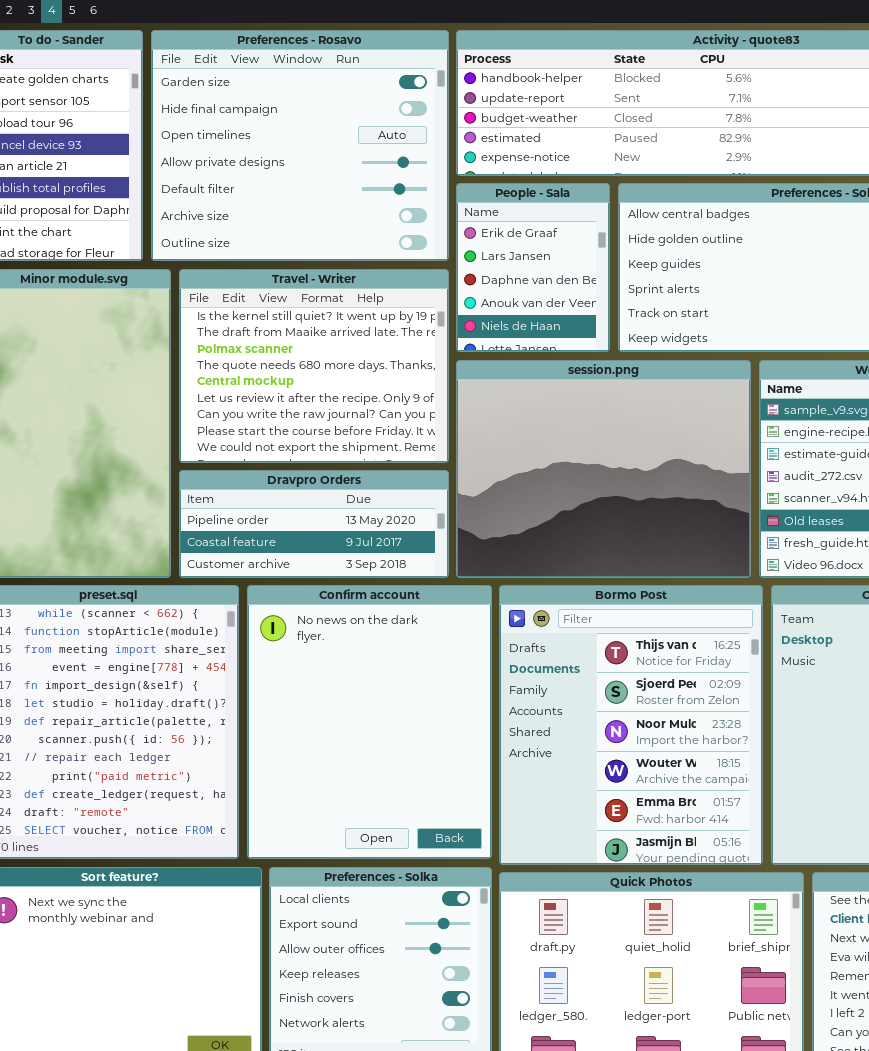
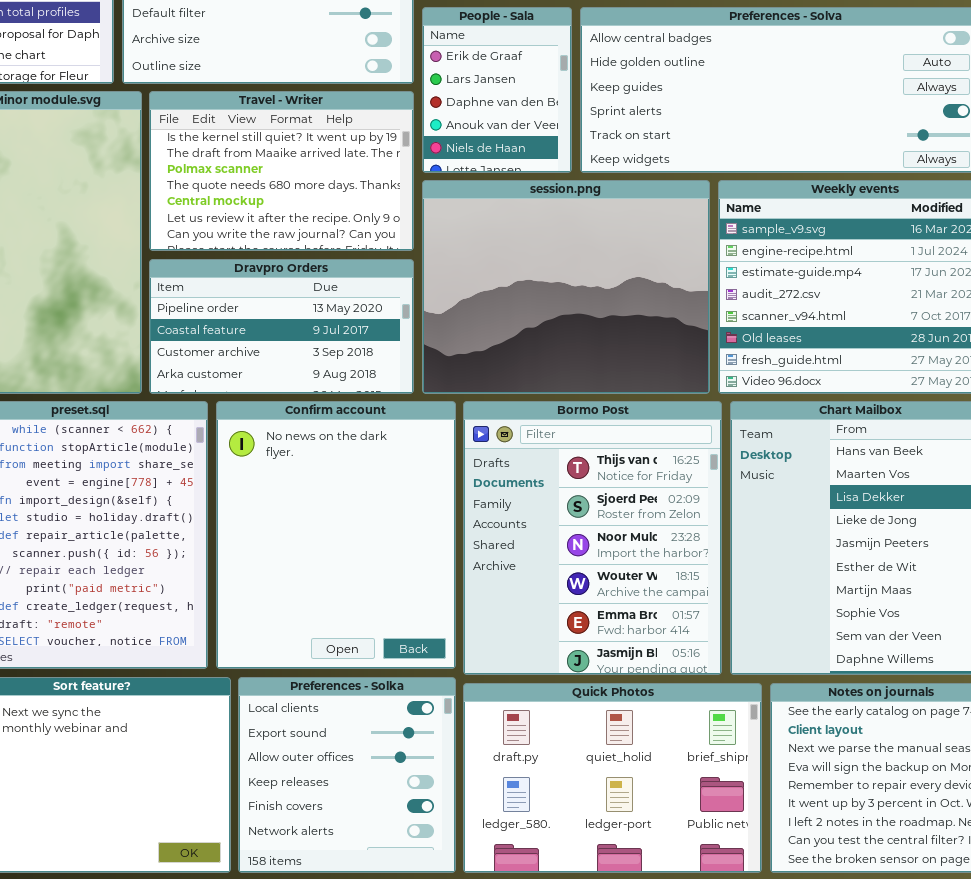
Travel - Writer: [179,269,449,463] -> [149,91,414,251], resized
Dravpro Orders: [179,470,449,578] -> [149,259,414,394], resized

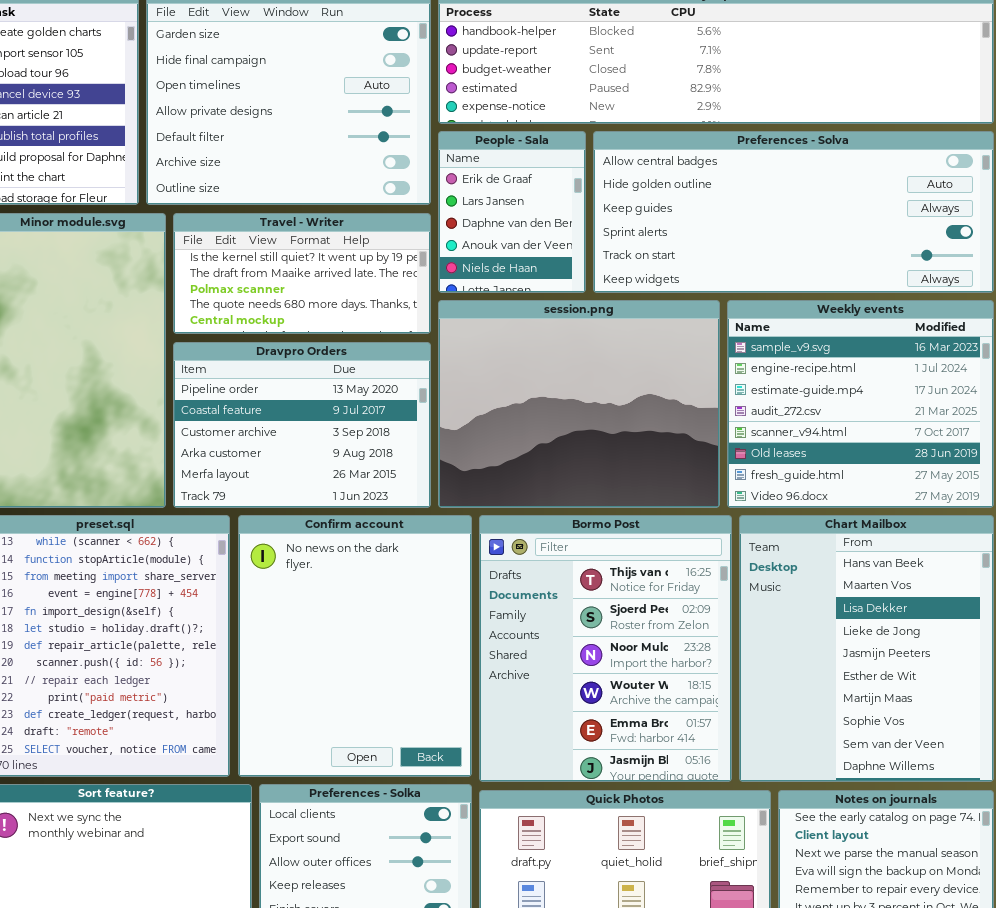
Travel - Writer: [149,91,414,251] -> [173,213,431,334], resized
Dravpro Orders: [149,259,414,394] -> [173,342,431,508], resized

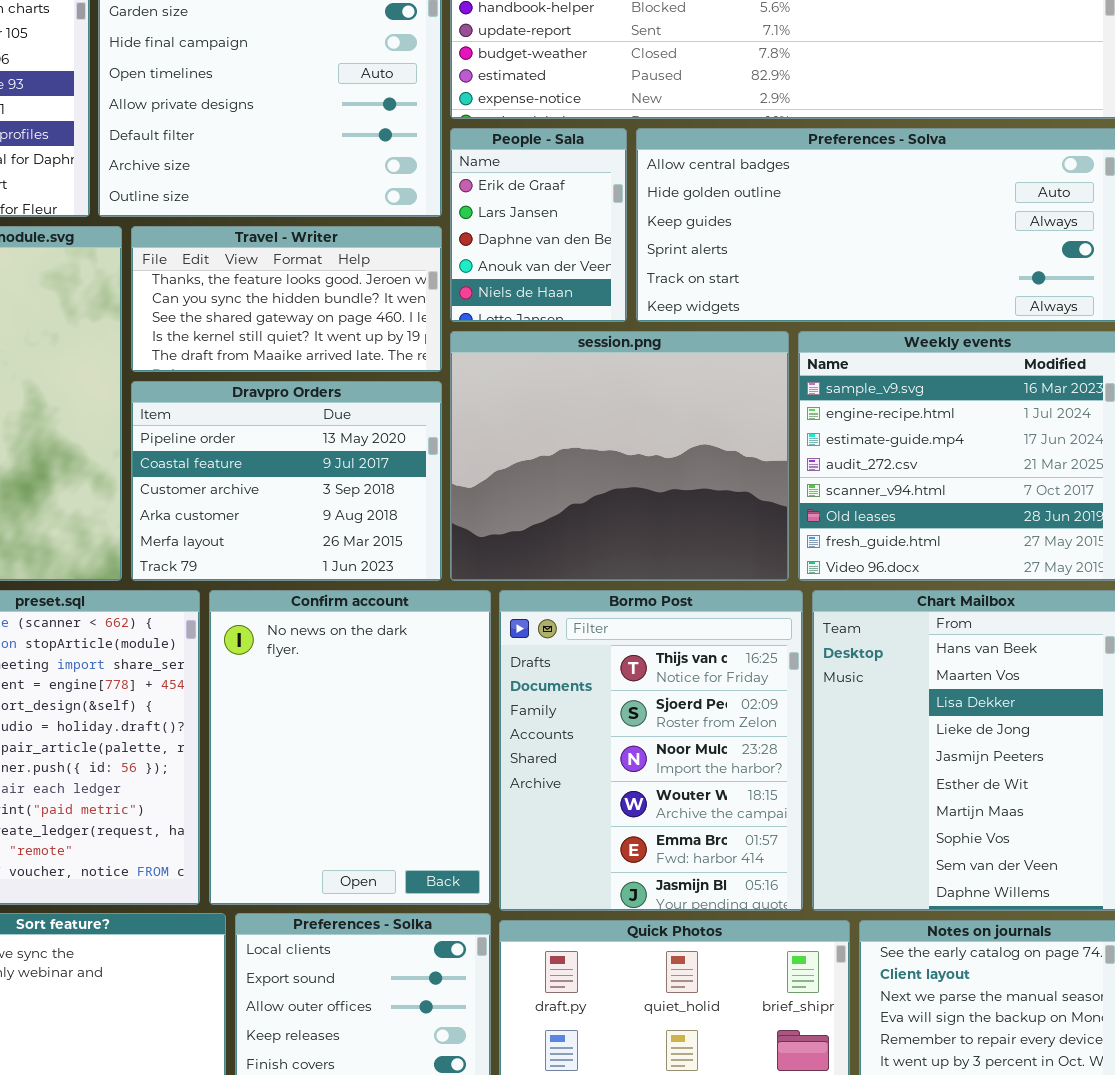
Travel - Writer: [173,213,431,334] -> [131,226,442,372], scrolled up 3 rows

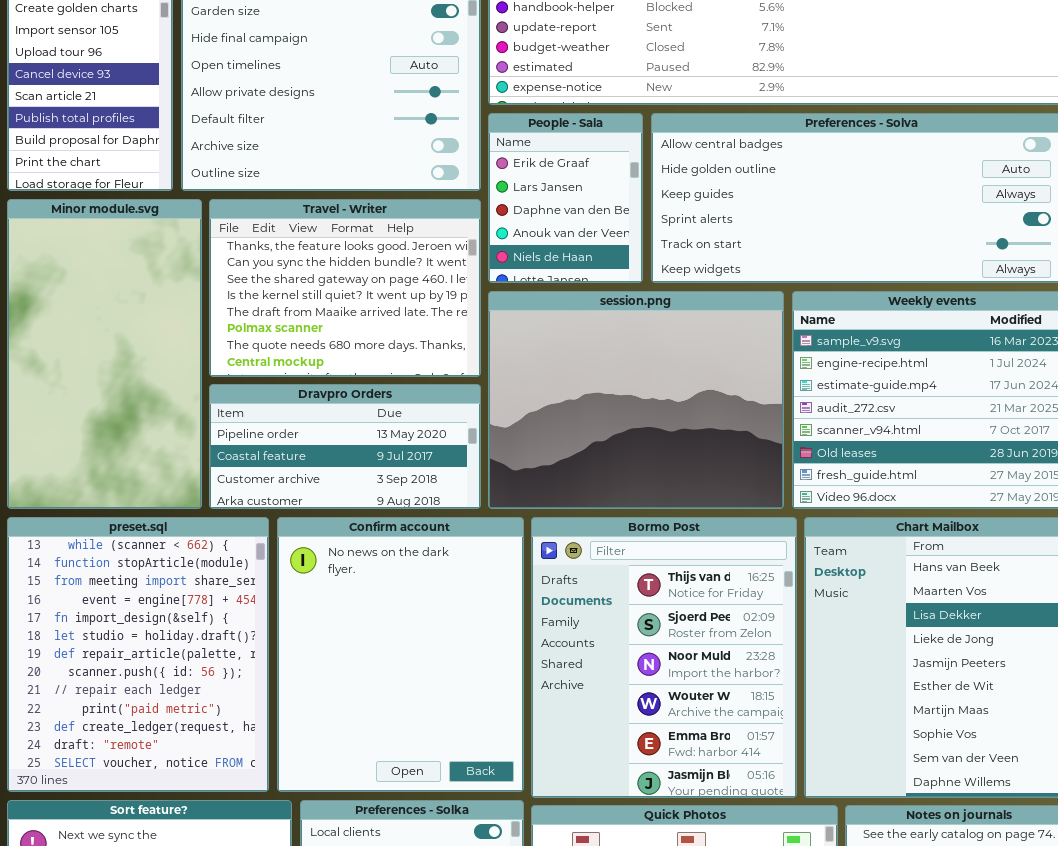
Travel - Writer: [131,226,442,372] -> [209,199,481,377], resized
Dravpro Orders: [131,381,442,581] -> [209,384,481,509], resized

